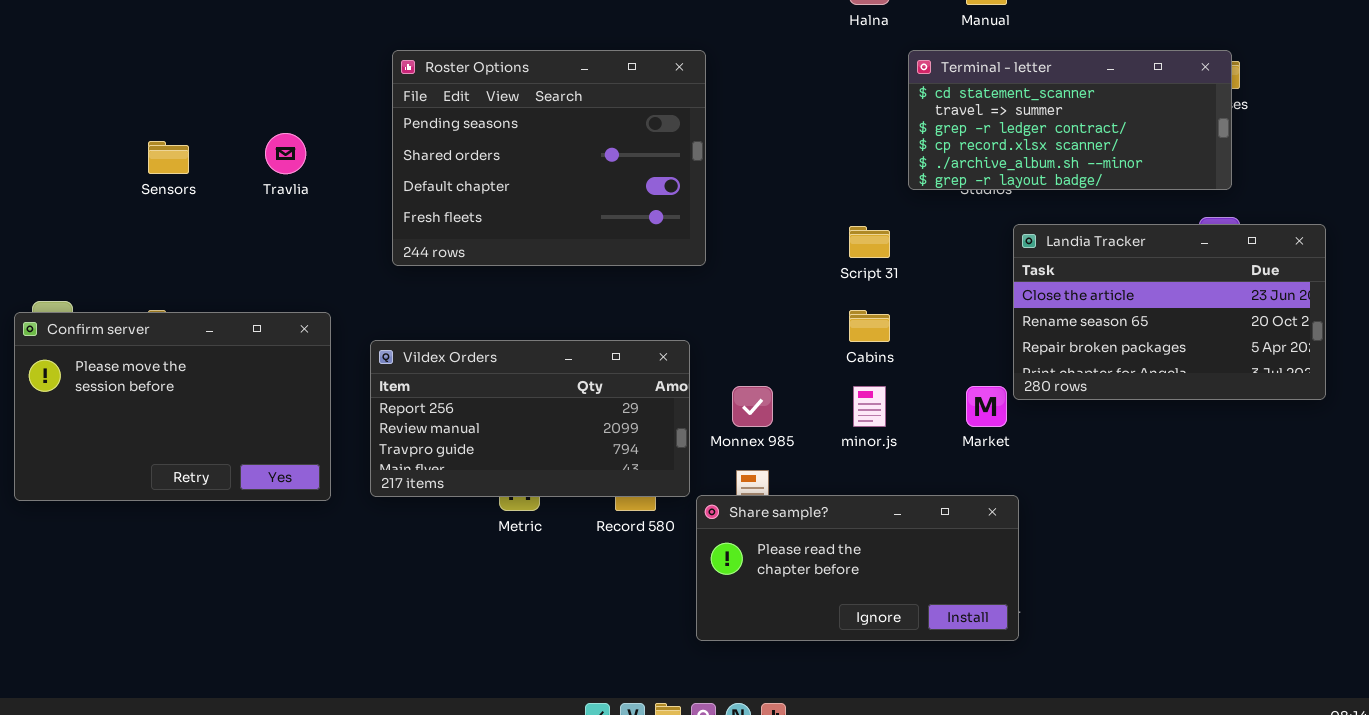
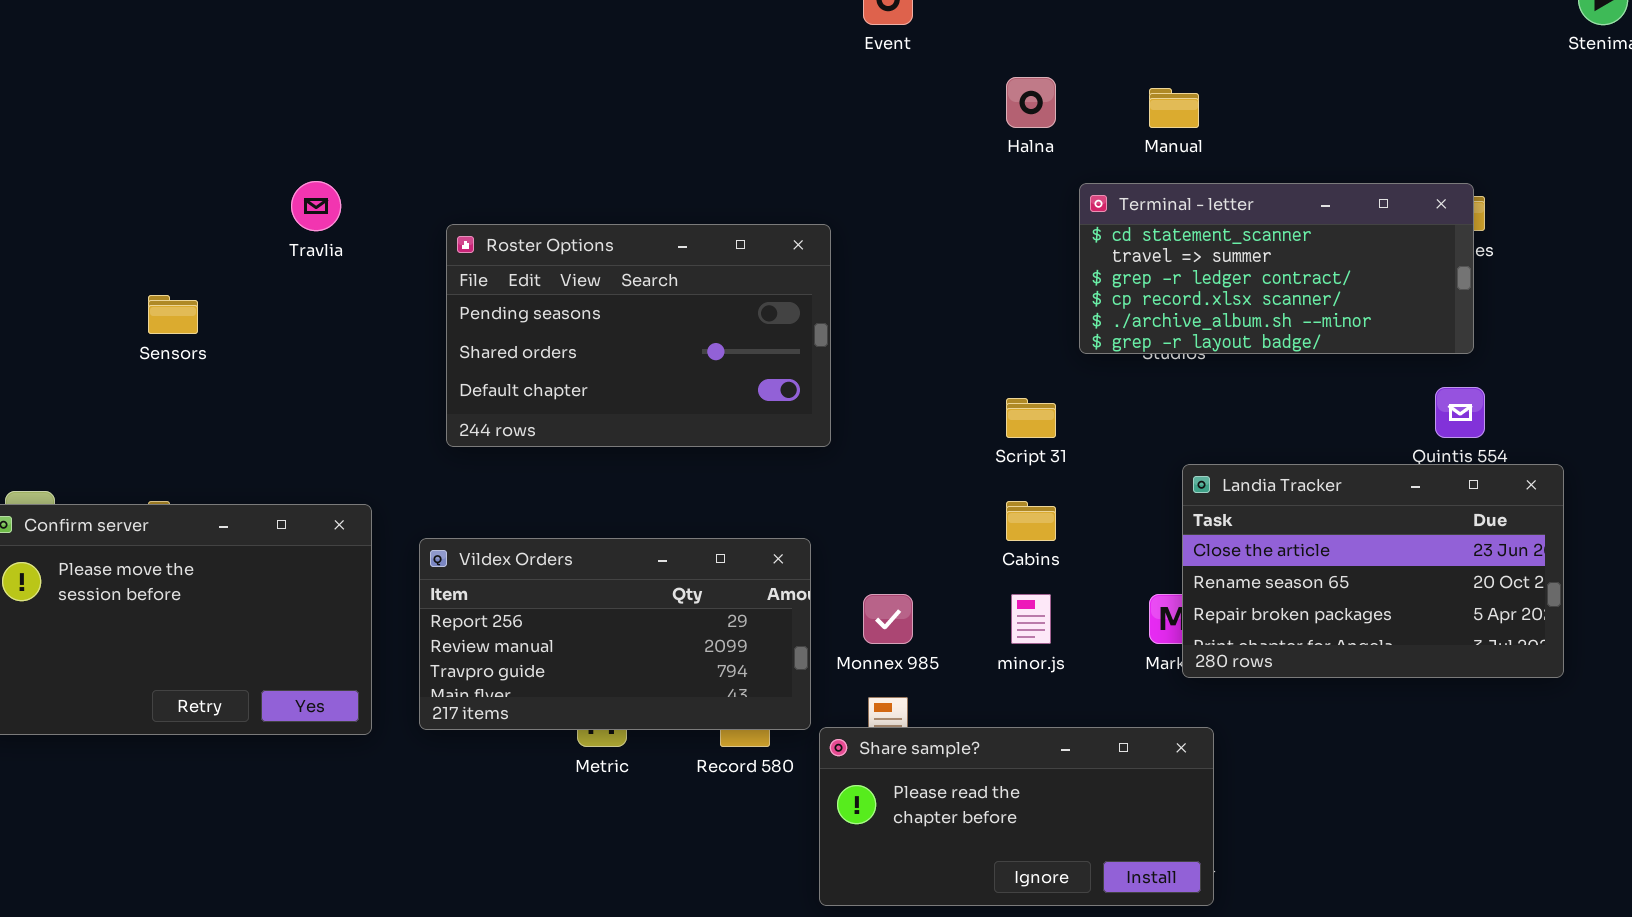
Roster Options: [392,50,706,266] -> [446,224,831,447], resized
Travlia: [265,133,306,174] -> [291,181,341,231], moved
Landia Tracker: [1013,224,1326,400] -> [1182,464,1564,678], moved

